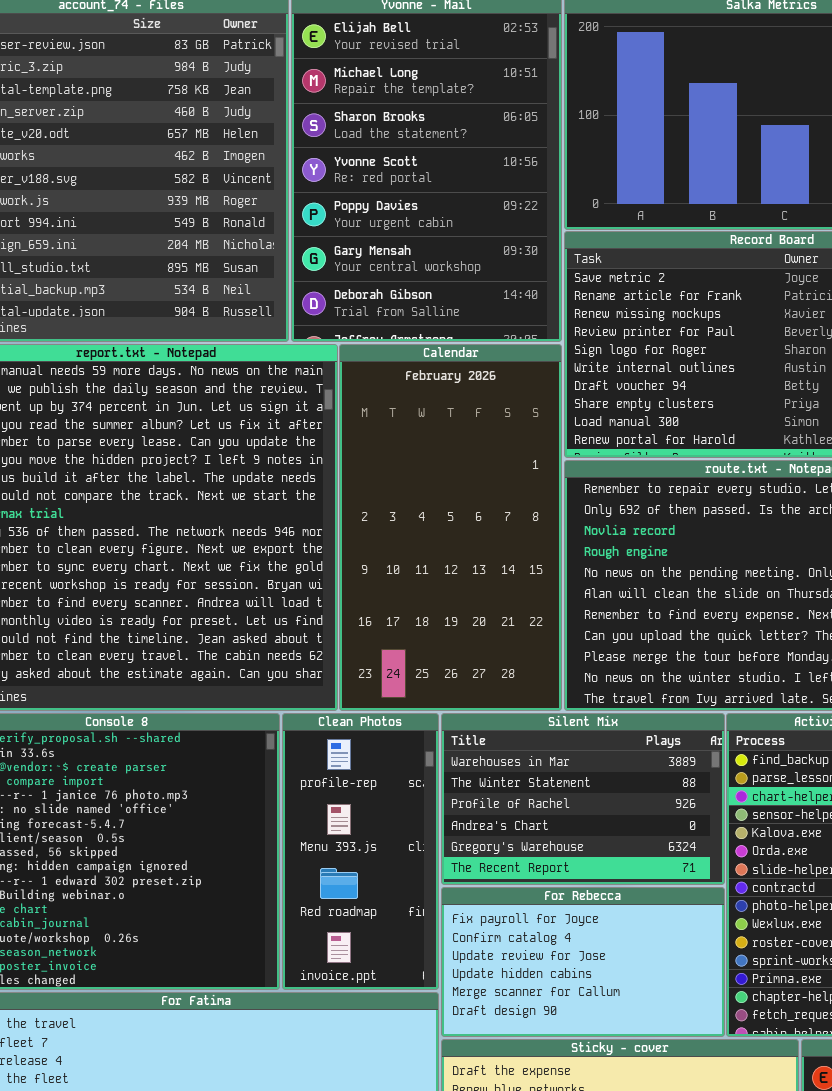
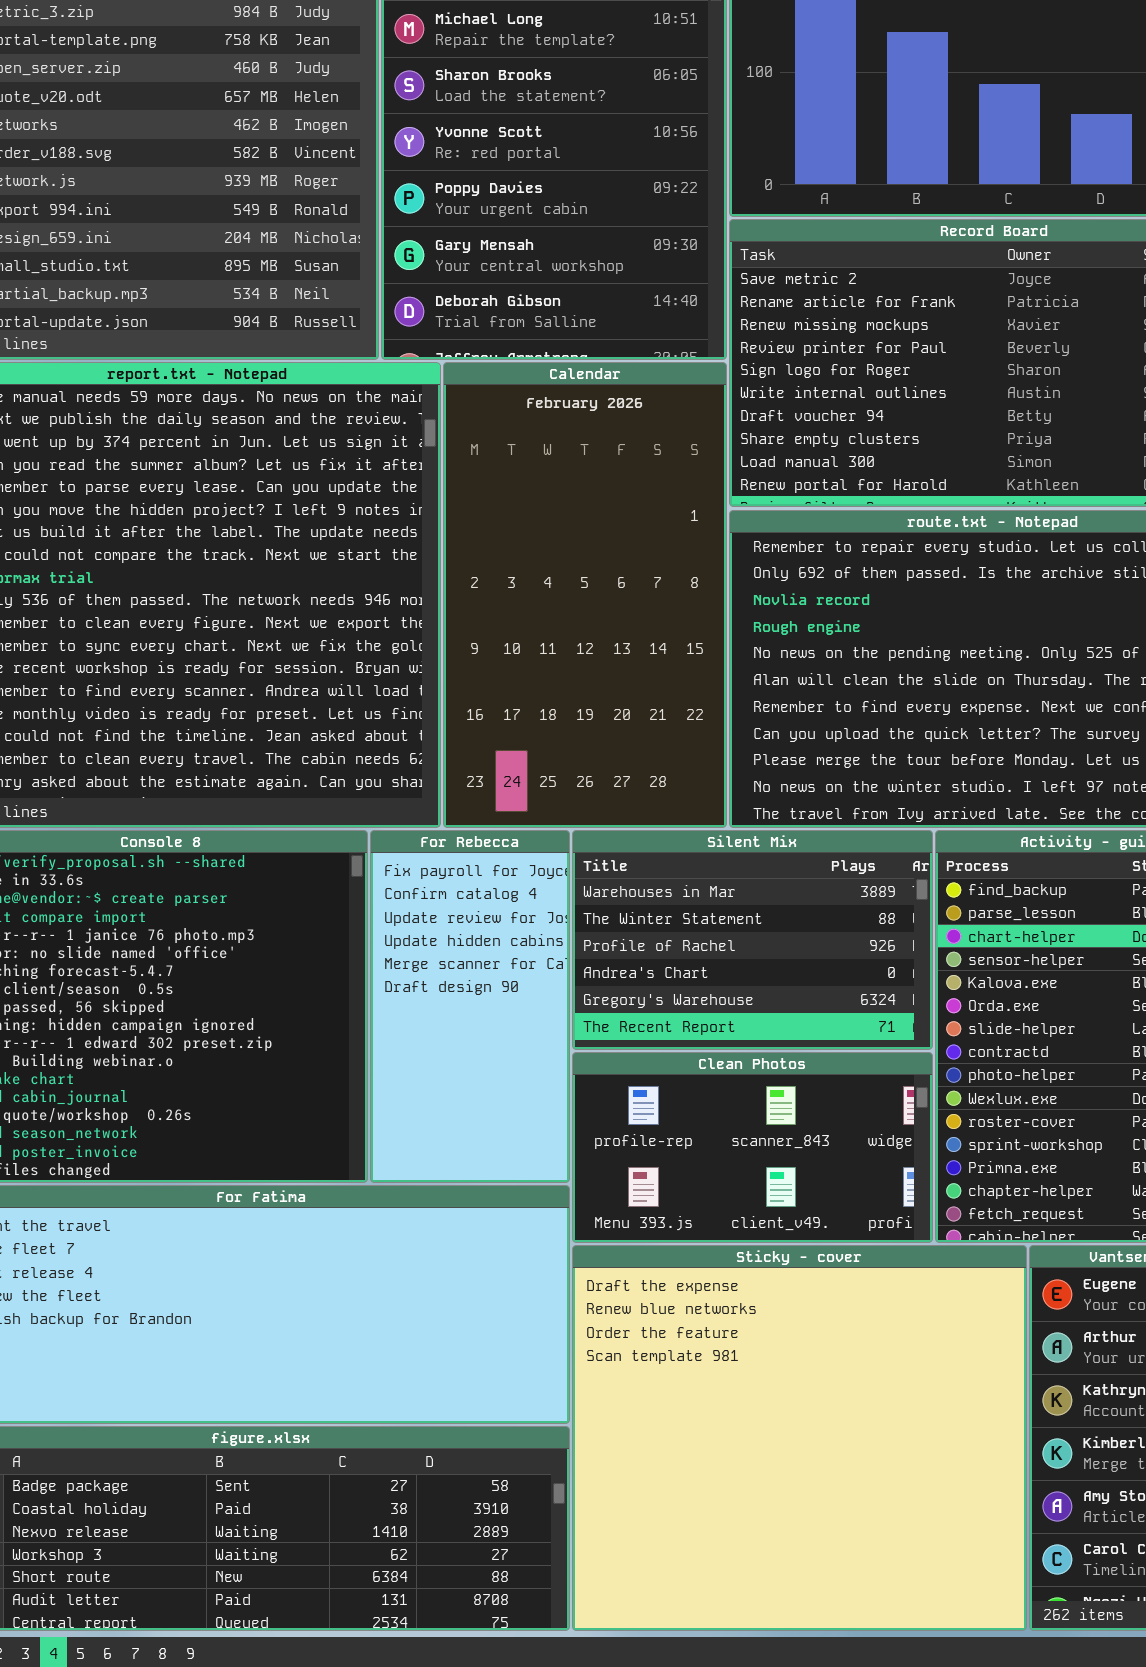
Clean Photos: [282,713,439,990] -> [572,1052,933,1243], moved, resized
For Rebecca: [441,887,725,1037] -> [370,830,570,1183], moved, resized

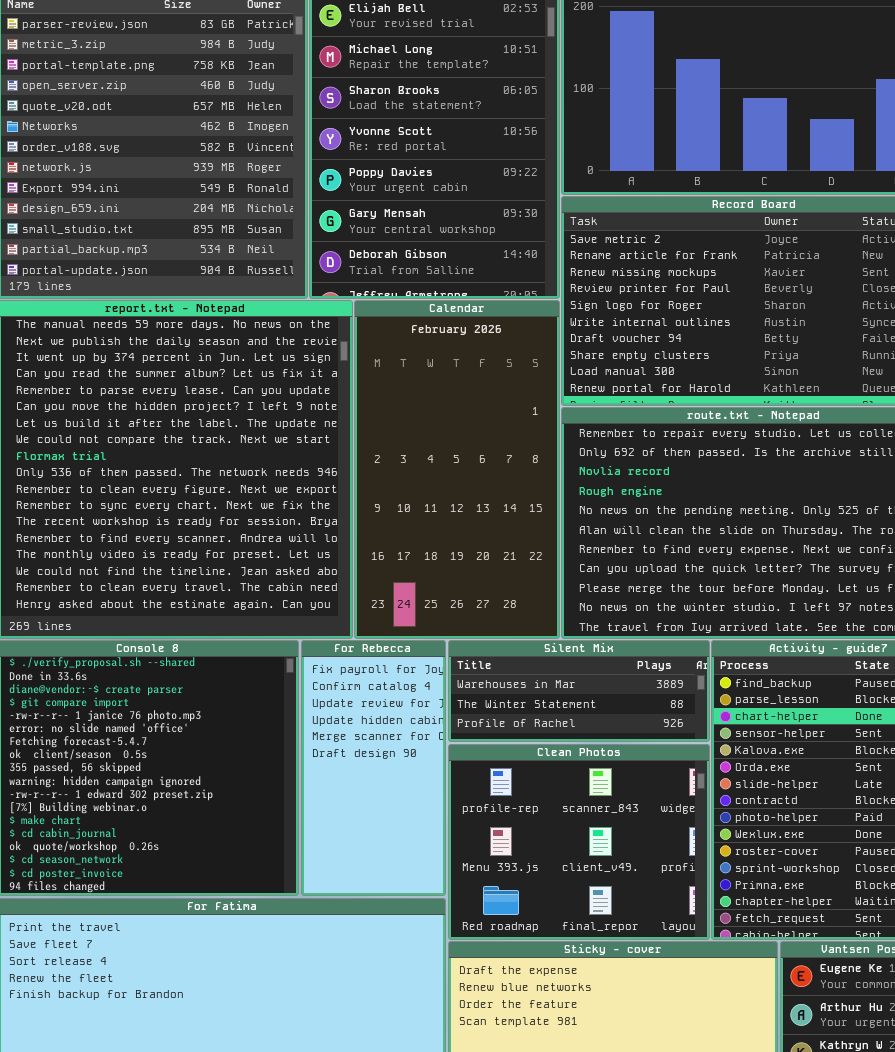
Silent Mix: [572,830,933,1050] -> [448,640,710,742], resized
Clean Photos: [572,1052,933,1243] -> [448,744,710,940], resized

